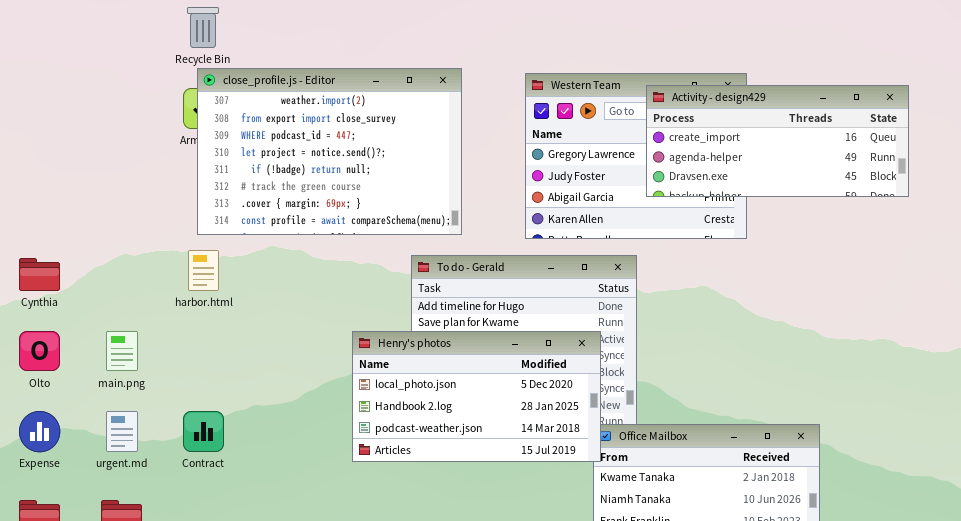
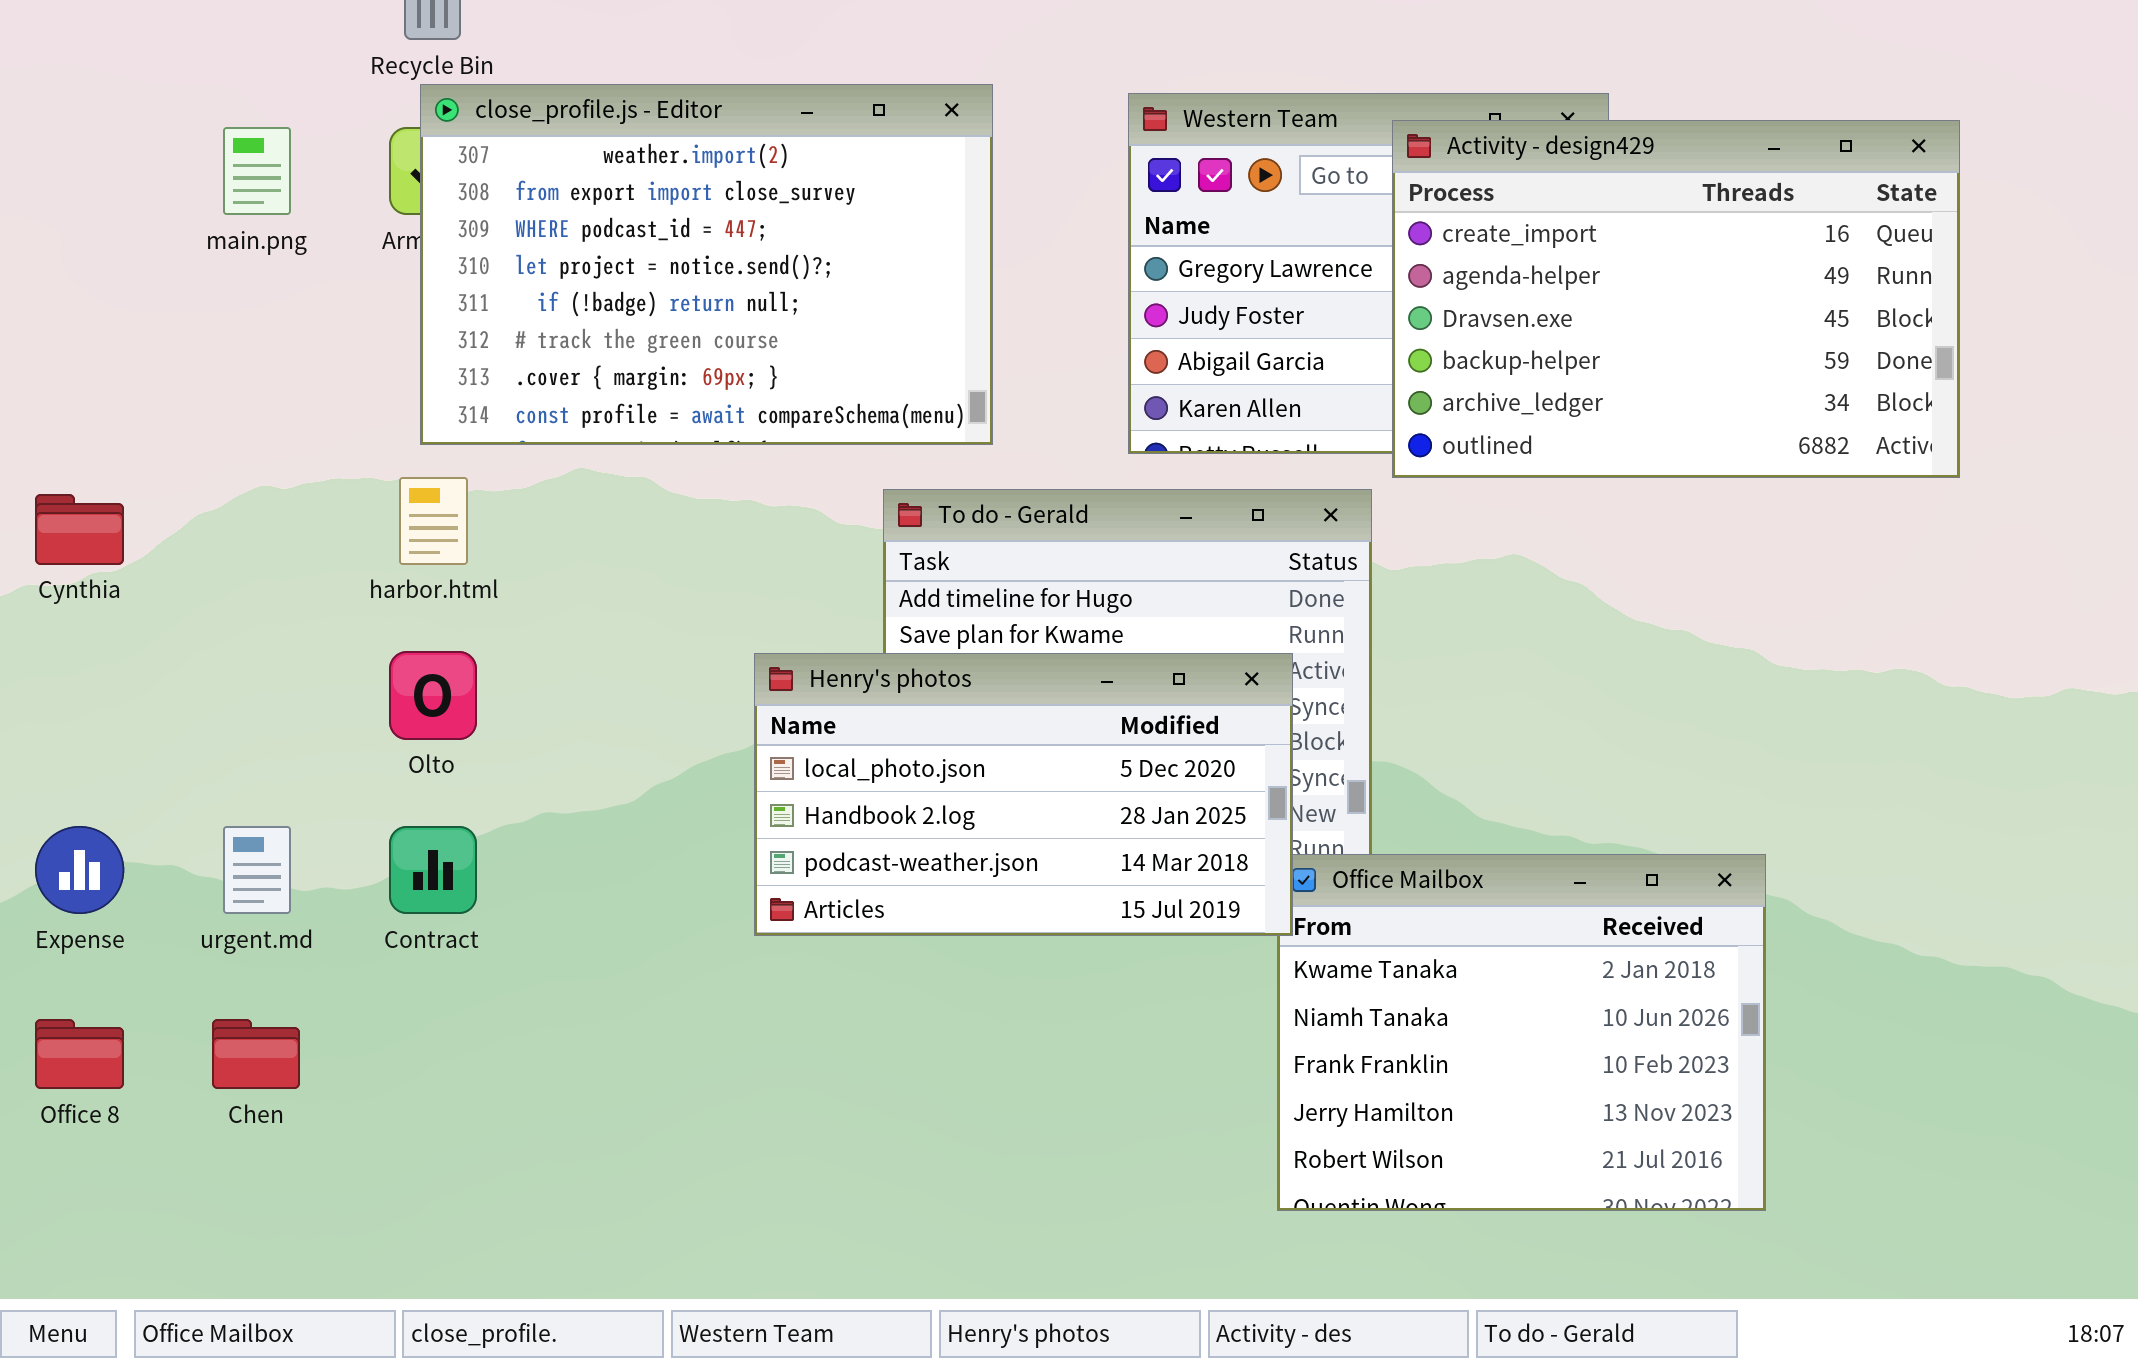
Activity - design429: [646,85,909,197] -> [1392,120,1960,478], resized
Olto: [19,331,60,371] -> [389,651,477,740], moved
main.png: [106,331,138,371] -> [223,127,291,215], moved

